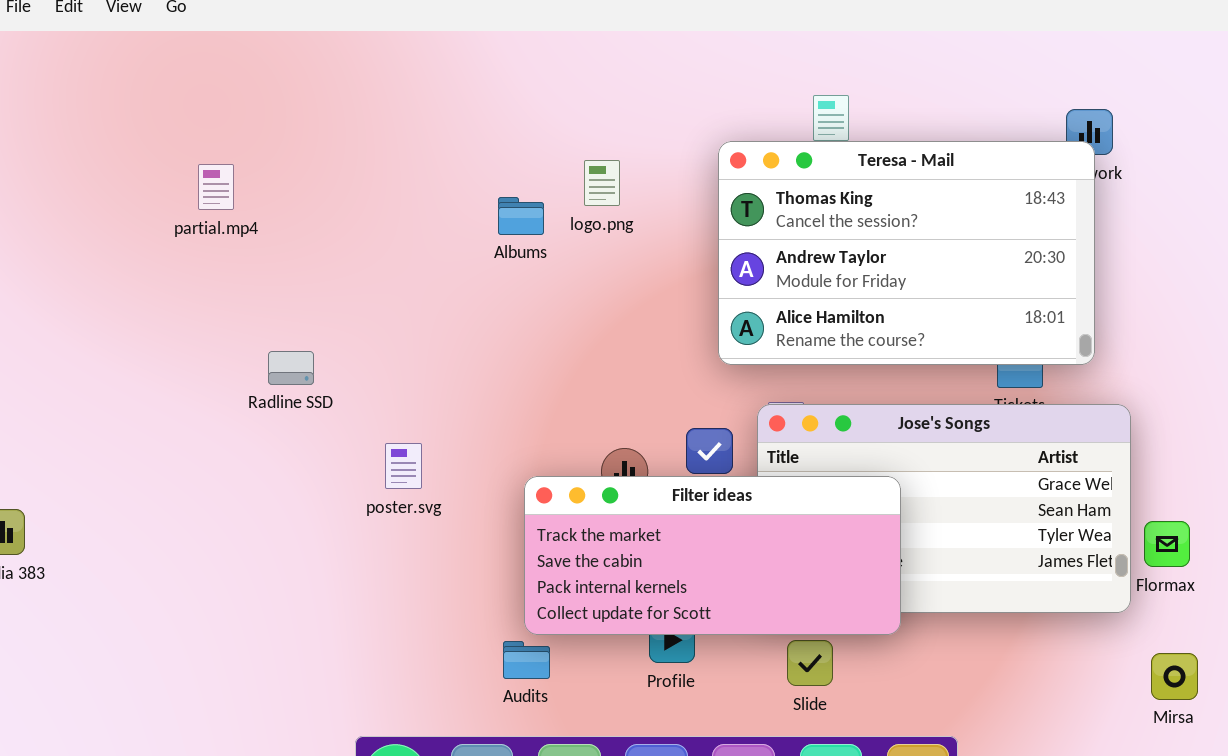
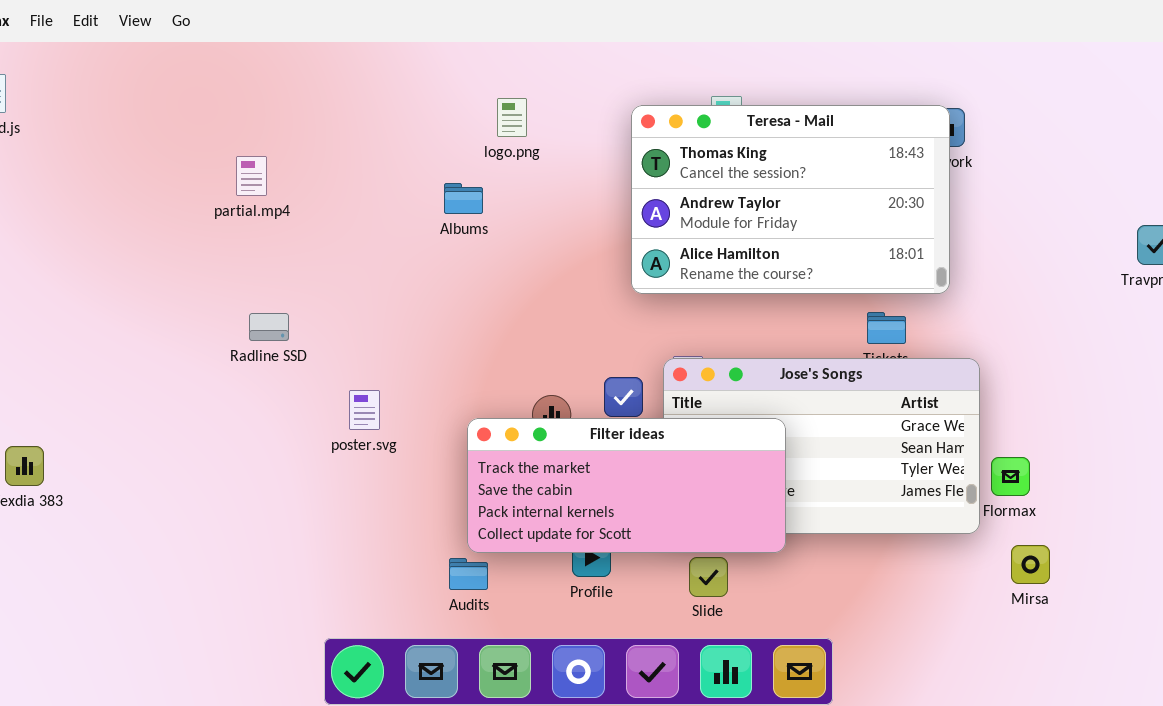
Teresa - Mail: [718,141,1095,365] -> [631,105,950,294], moved
logo.png: [584,160,620,206] -> [497,98,527,137], moved
partial.mp4: [198,164,234,210] -> [236,156,267,196], moved
Mirsa: [1151,653,1198,700] -> [1011,545,1050,584], moved

